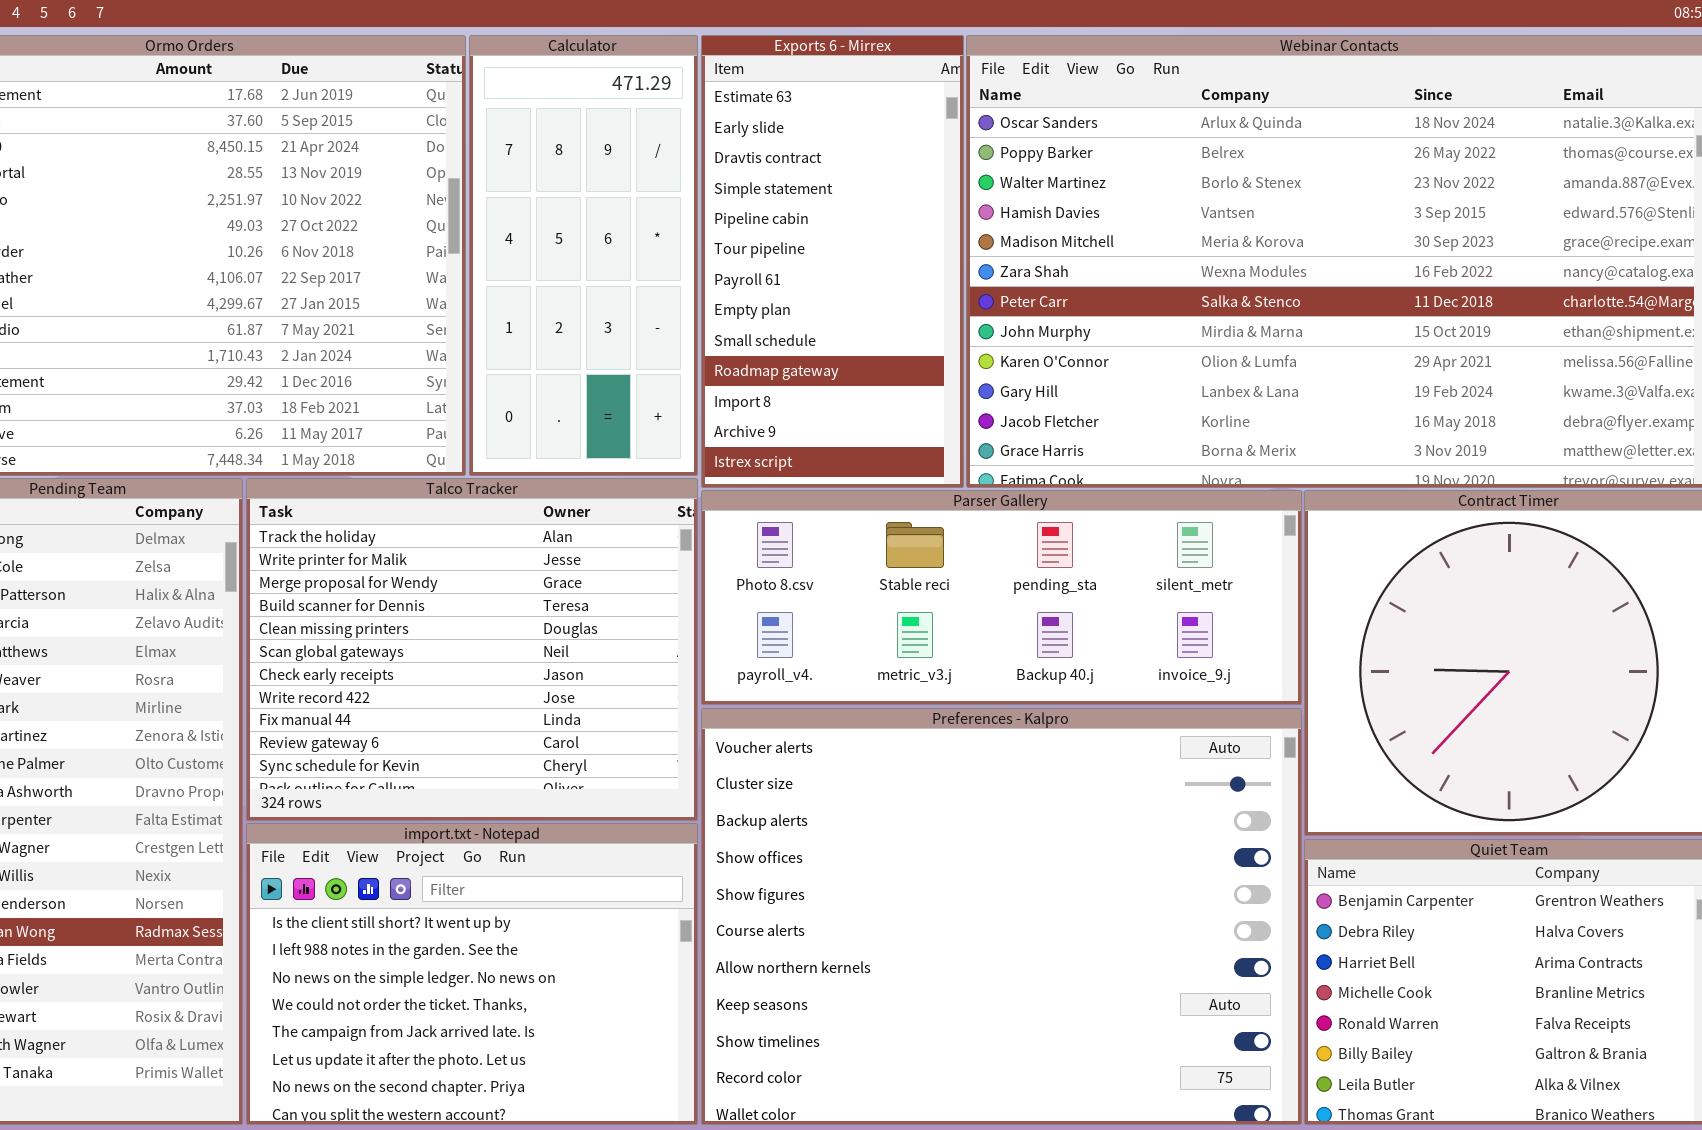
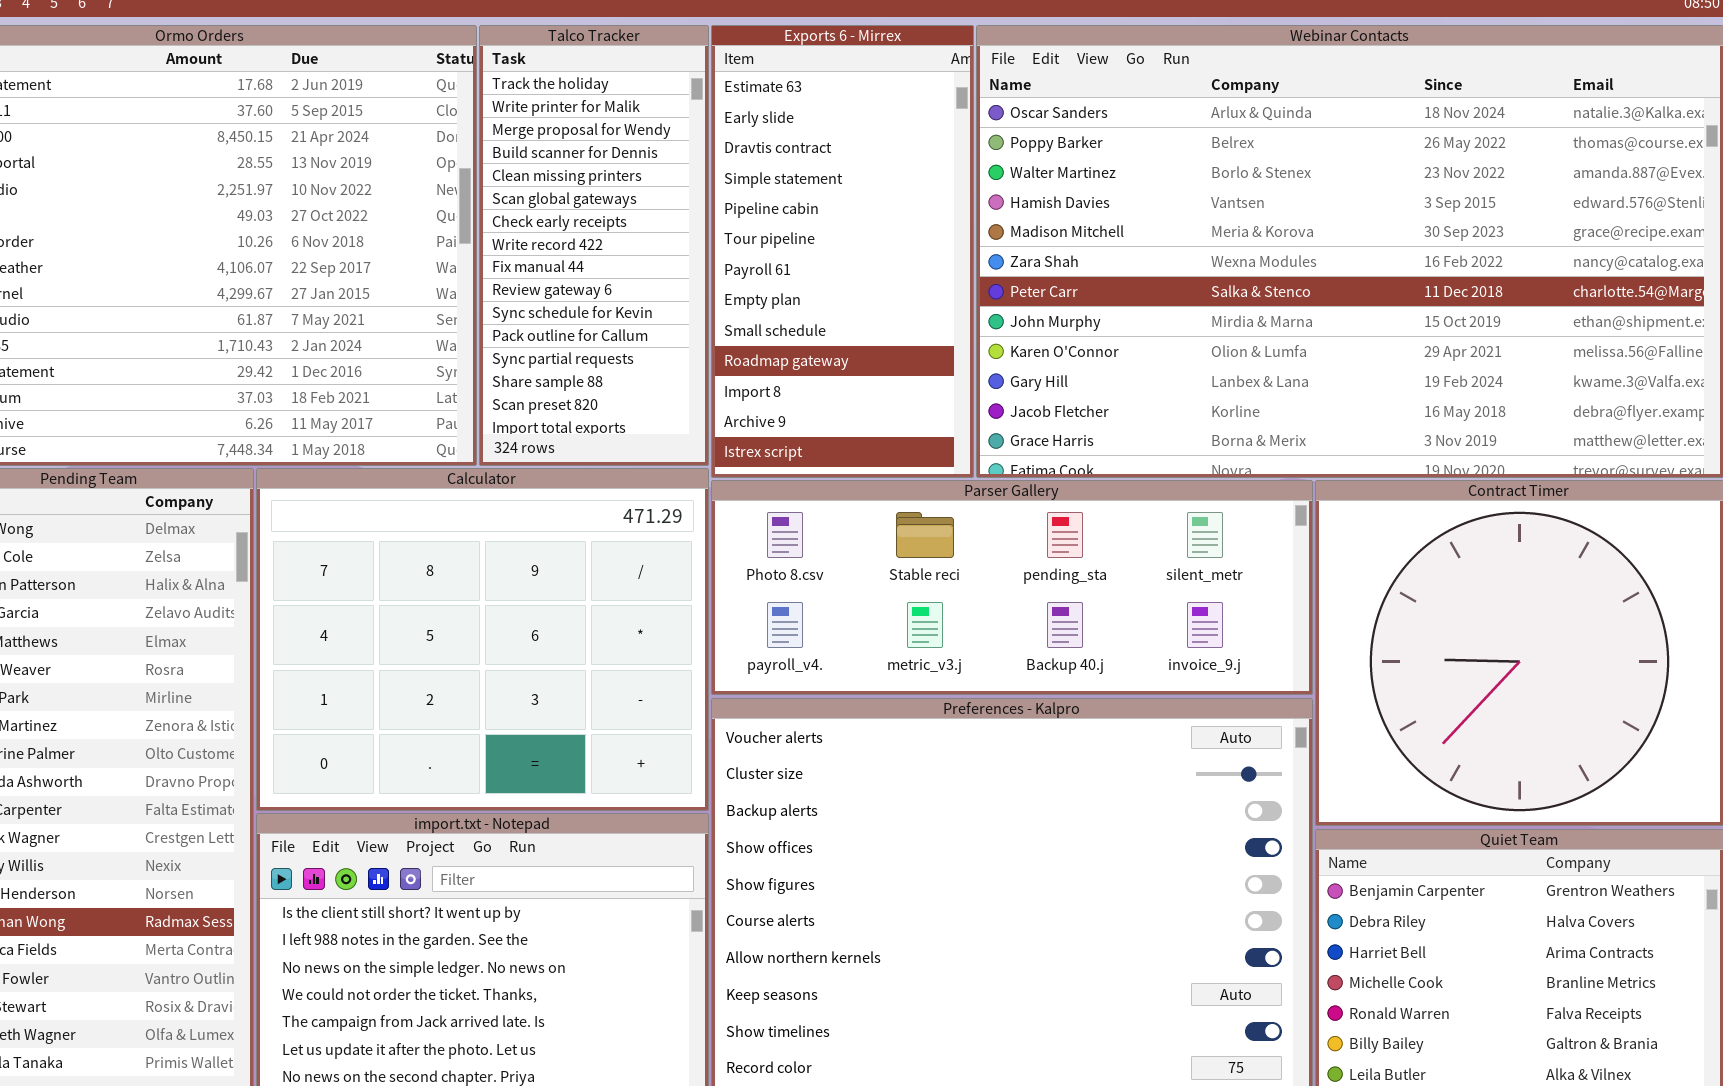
Calculator: [469,35,698,476] -> [256,468,709,811], moved, resized
Talco Tracker: [246,478,698,821] -> [479,25,709,466], moved, resized

